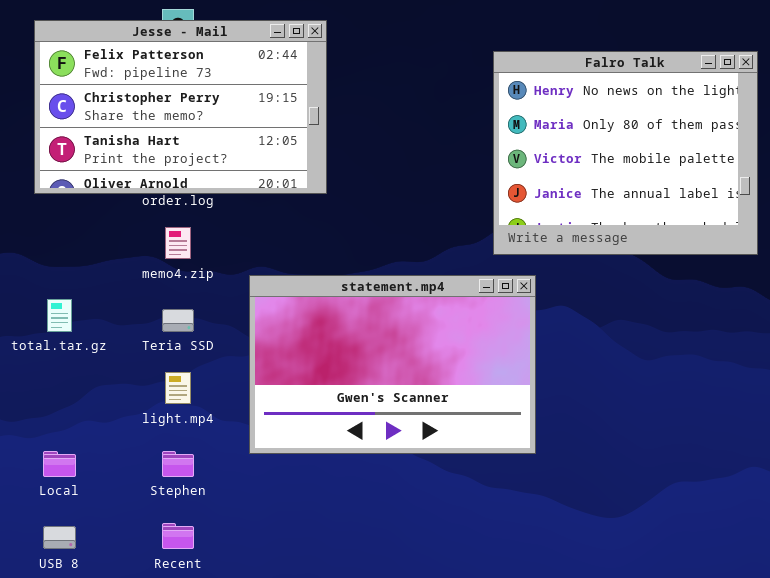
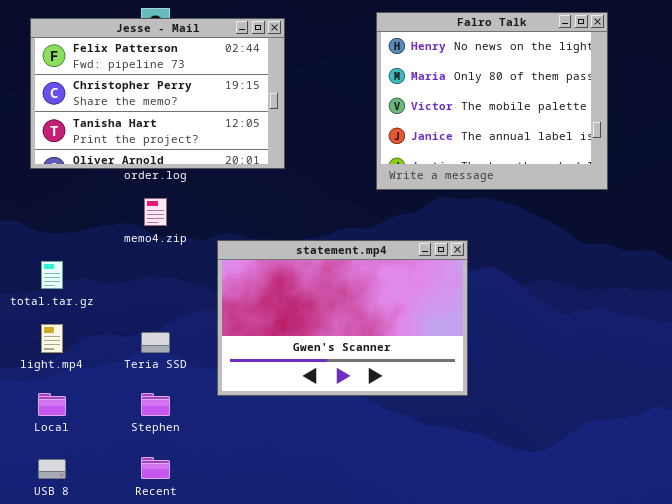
Falro Talk: [493,51,758,255] -> [376,12,608,190], moved
Teria SSD: [162,309,194,332] -> [141,332,170,353], moved
light.mp4: [165,372,191,404] -> [41,324,63,353], moved

